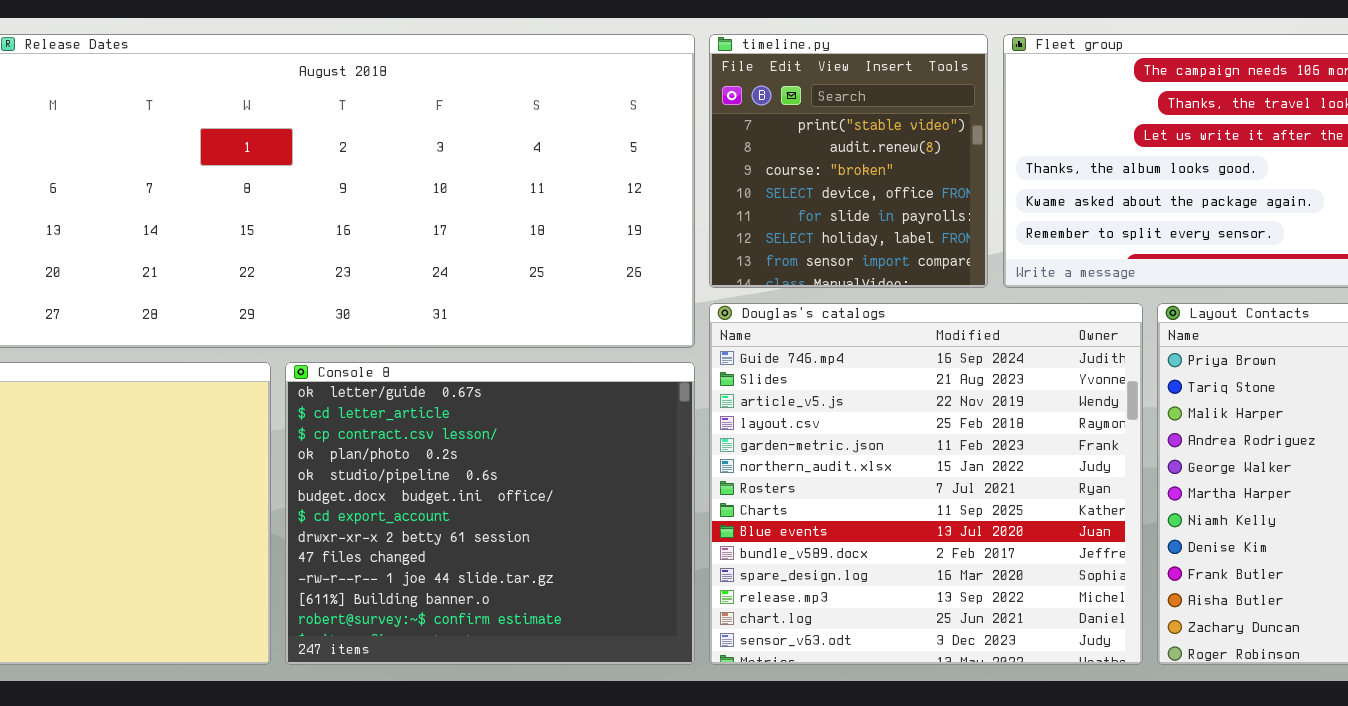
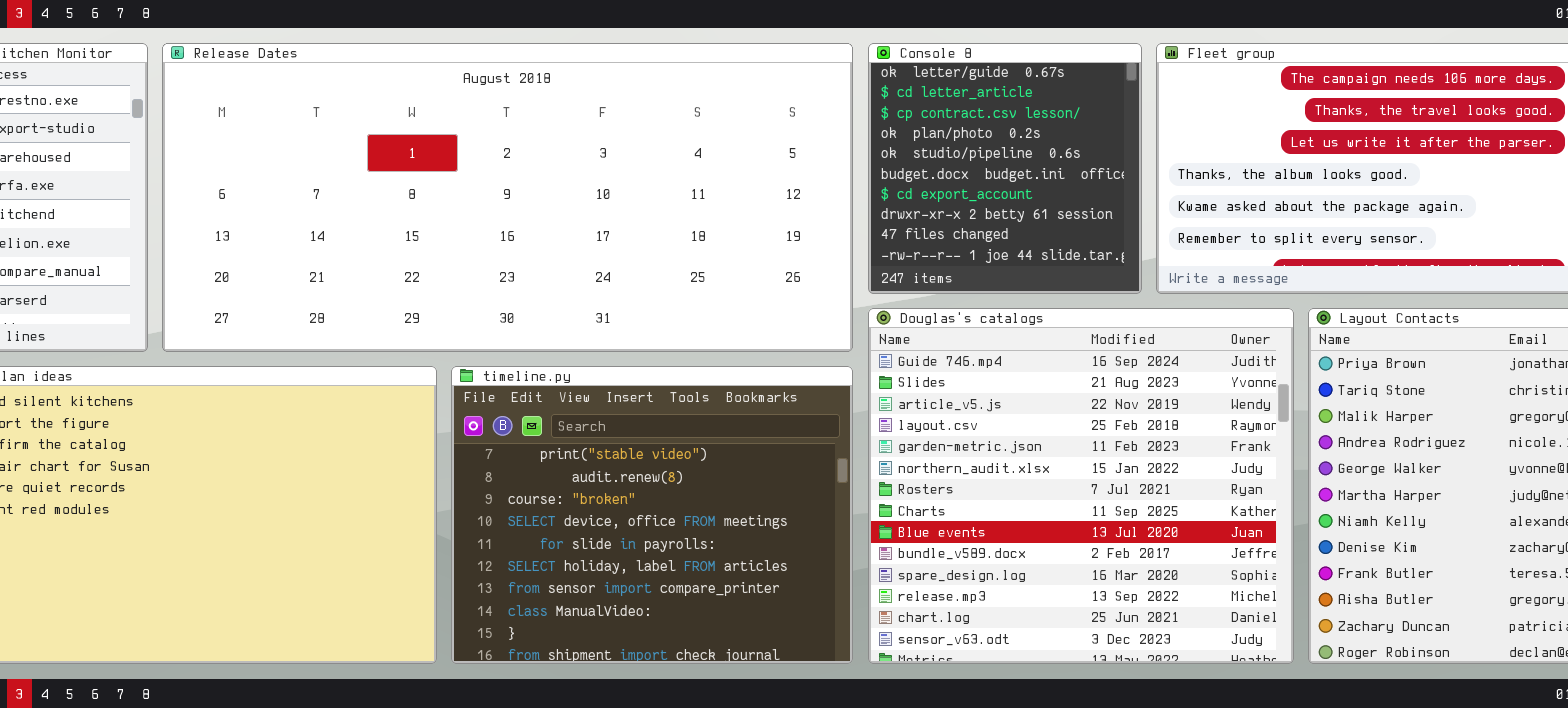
timeline.py: [709,34,988,288] -> [451,366,853,664], moved, resized
Console 8: [285,362,695,665] -> [868,43,1142,294], moved, resized

